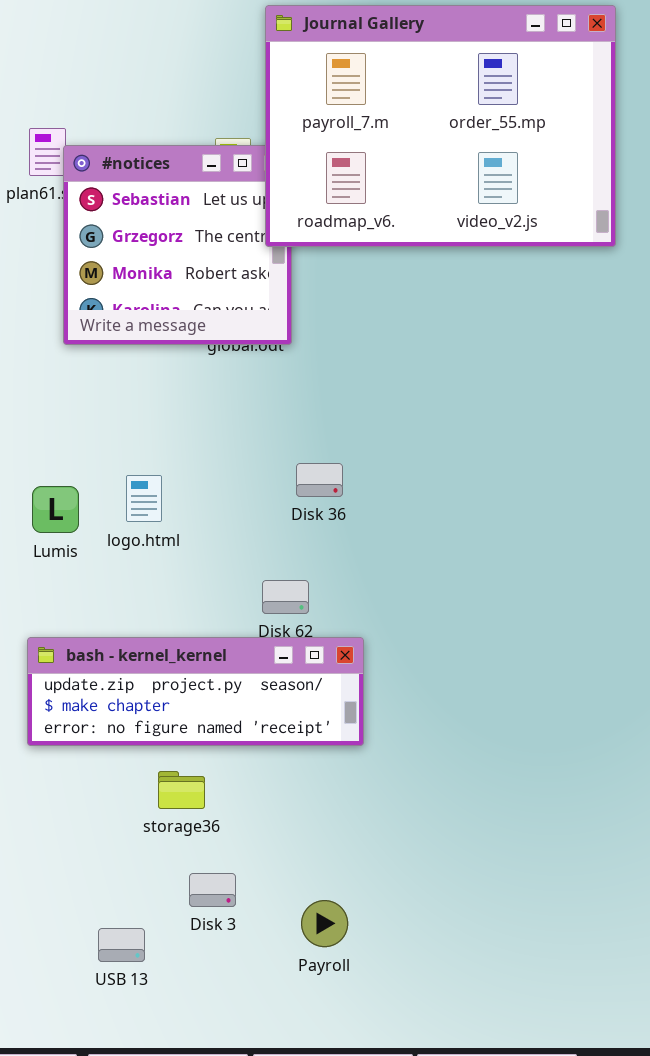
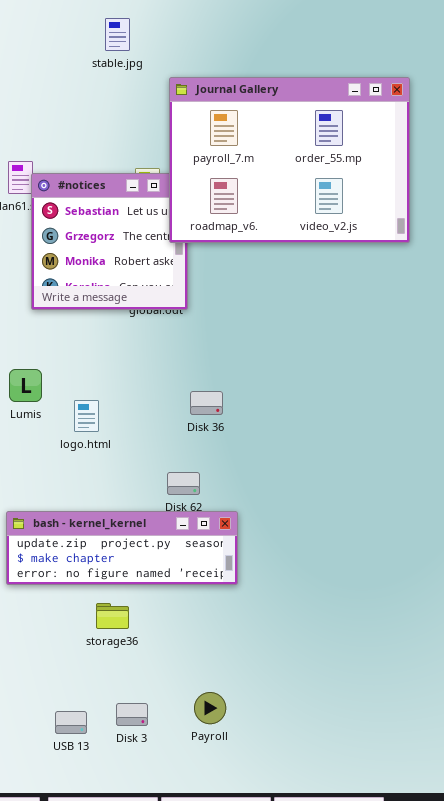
Lumis: [32,486,79,533] -> [9,369,42,402], moved
Disk 3: [189,873,236,907] -> [116,703,148,726], moved

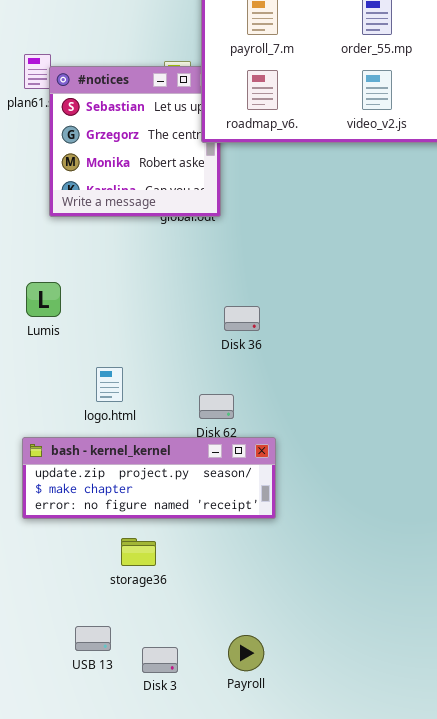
logo.html: [74,400,99,432] -> [96,367,123,402], moved
USB 13: [55,711,87,734] -> [75,626,111,651], moved

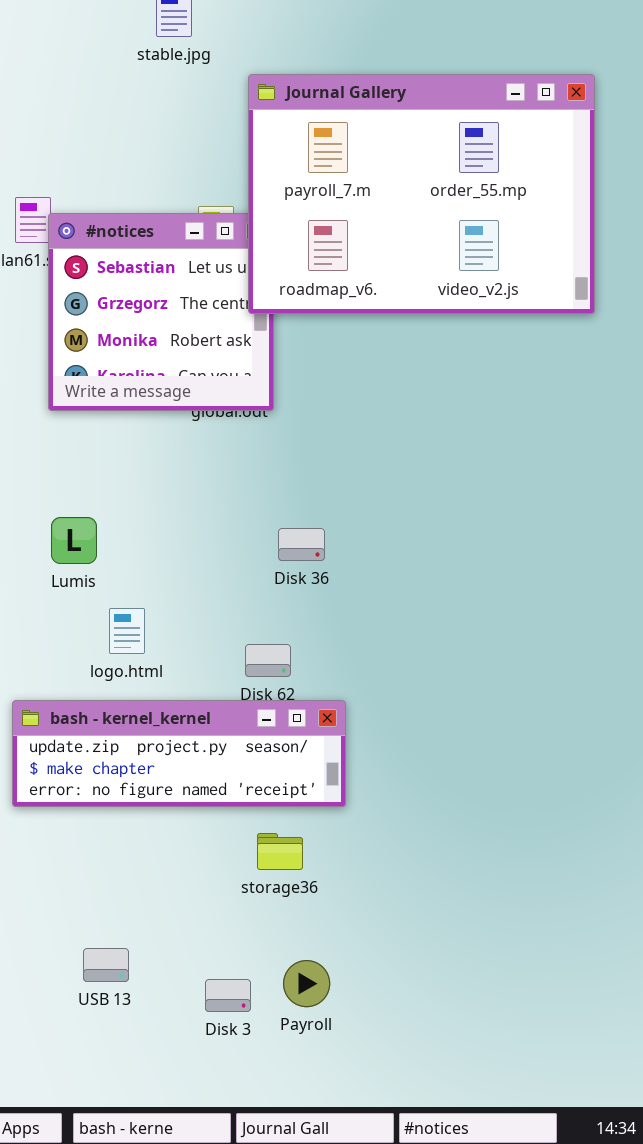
Lumis: [26,282,61,317] -> [51,517,97,564], moved
storage36: [121,538,156,566] -> [257,833,303,870], moved
Disk 3: [142,647,178,673] -> [205,979,251,1012], moved

